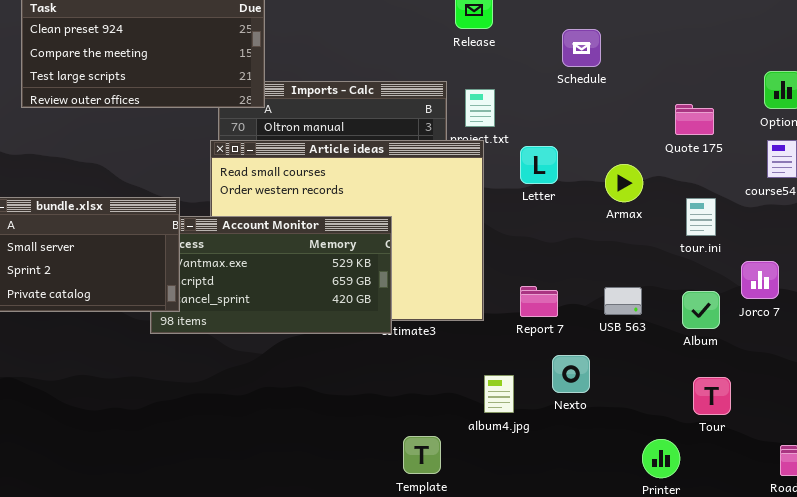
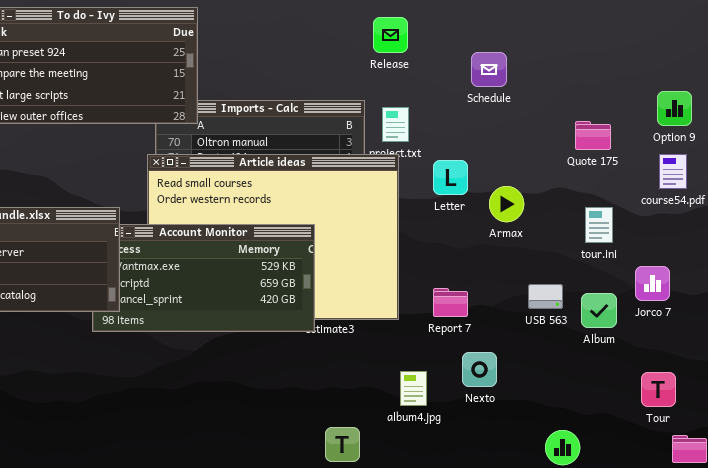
Armax: [605,164,643,202] -> [489,186,524,222], moved
USB 563: [604,287,642,315] -> [528,284,563,309], moved
Tour: [693,377,731,415] -> [641,372,676,407], moved

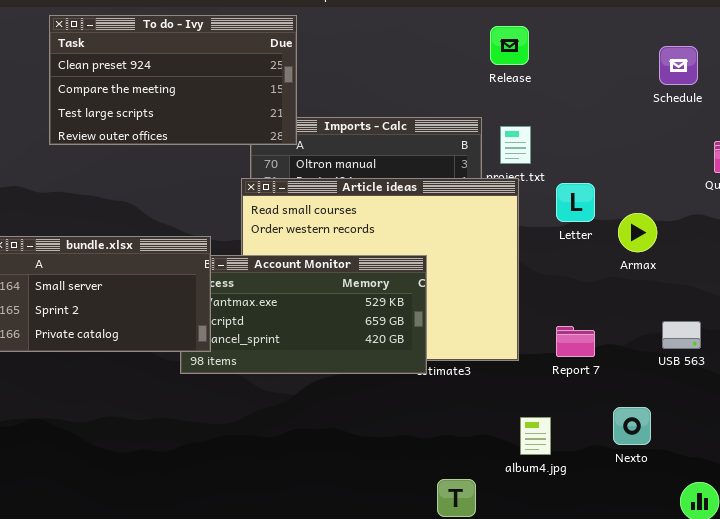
Schedule: [471,52,507,87] -> [659,46,698,85], moved
Nexto: [462,352,497,387] -> [613,407,651,445], moved

